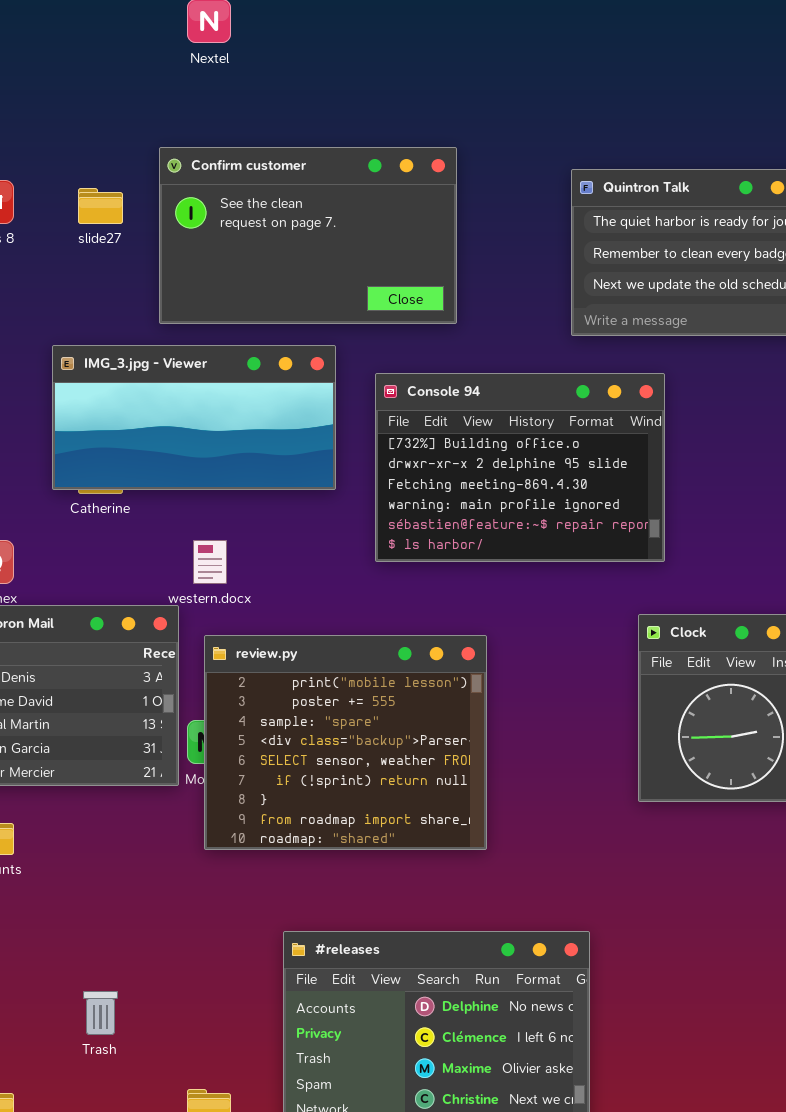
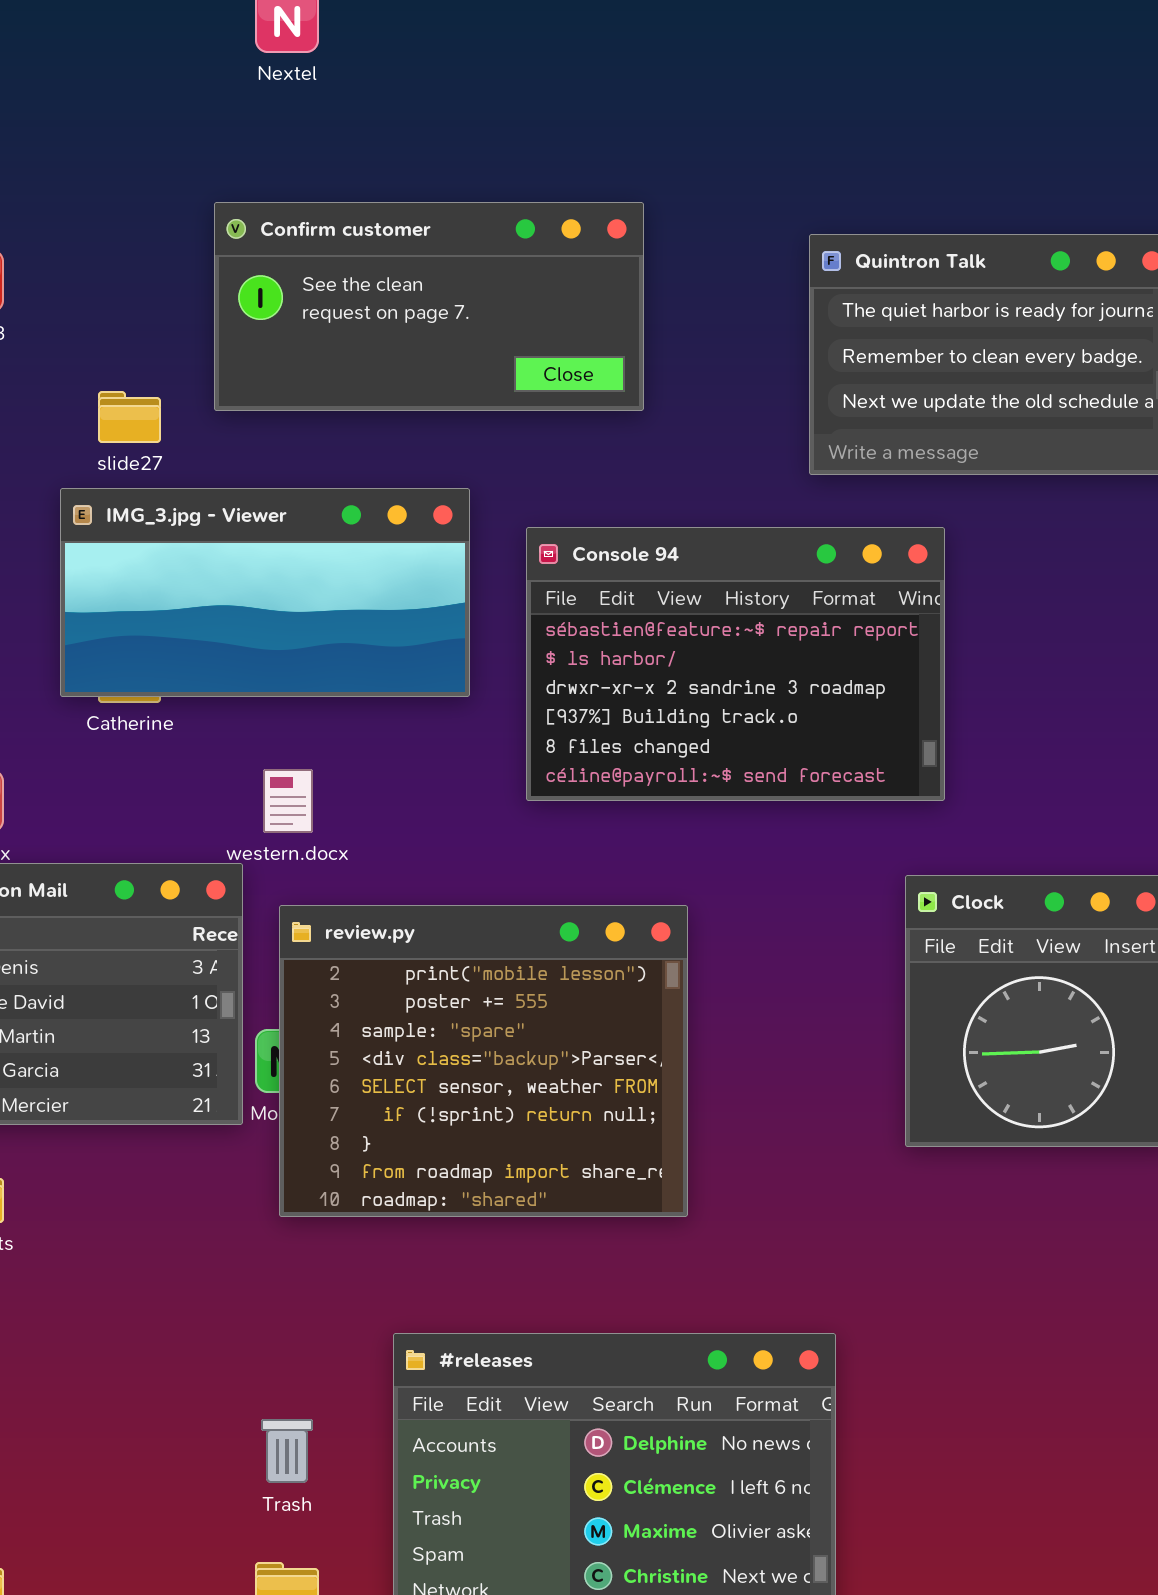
Confirm customer: [159,147,457,324] -> [214,202,644,411], resized
slide27: [78,188,123,224] -> [98,391,161,443], moved
Console 94: [375,373,665,562] -> [526,527,945,801], scrolled down 4 rows
Trash: [83,991,118,1035] -> [261,1419,313,1483], moved

